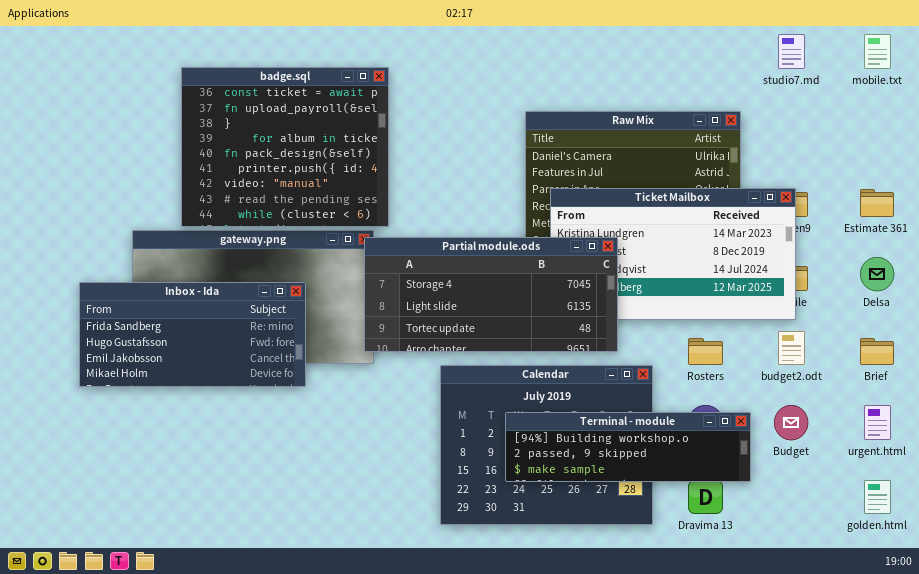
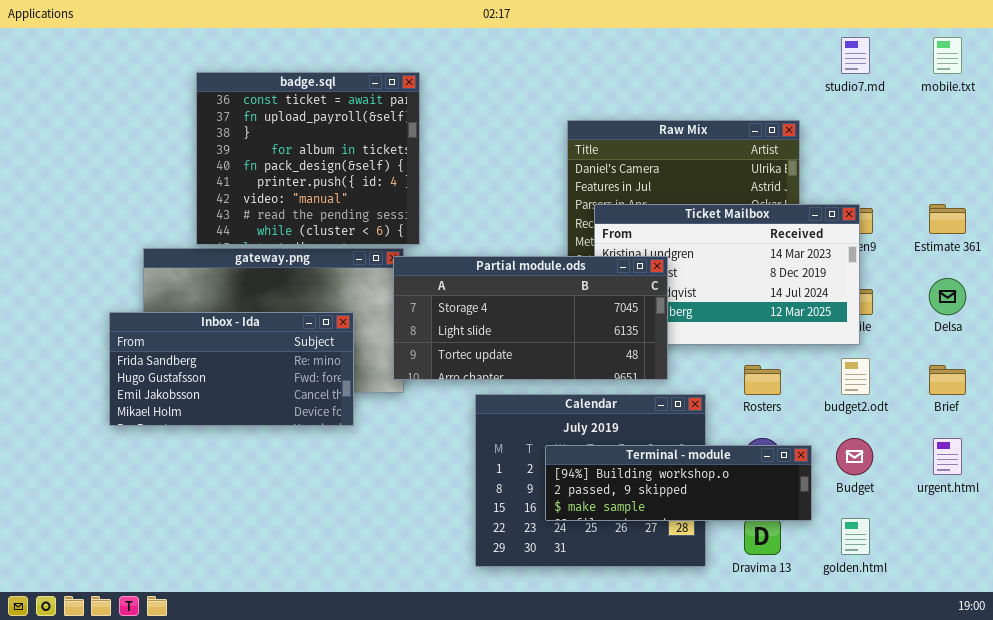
Inbox - Ida: [79,282,306,387] -> [109,312,354,426], moved
golden.html: [864,480,891,514] -> [841,518,870,555], moved

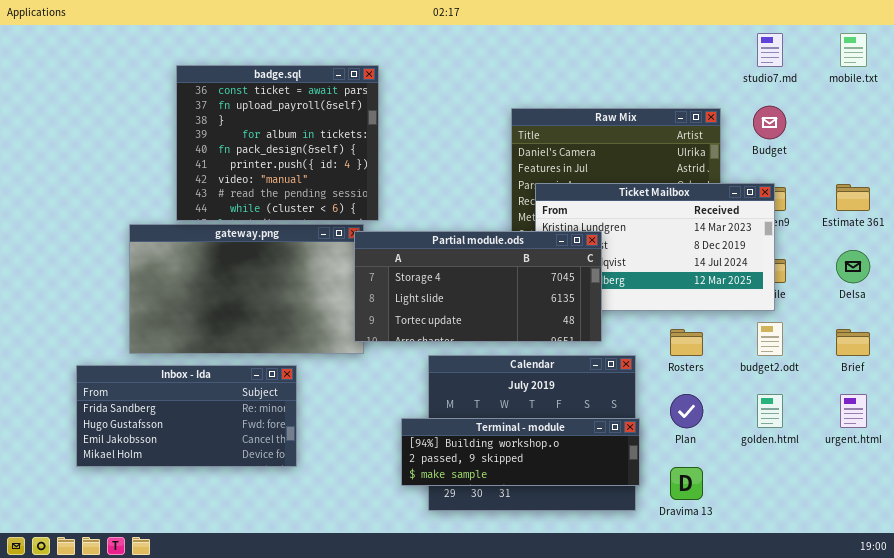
Inbox - Ida: [109,312,354,426] -> [76,365,297,467], moved
Budget: [836,438,873,475] -> [753,106,786,139], moved
Terminal - module: [545,445,812,521] -> [401,418,640,486], moved
golden.html: [841,518,870,555] -> [757,394,783,428], moved

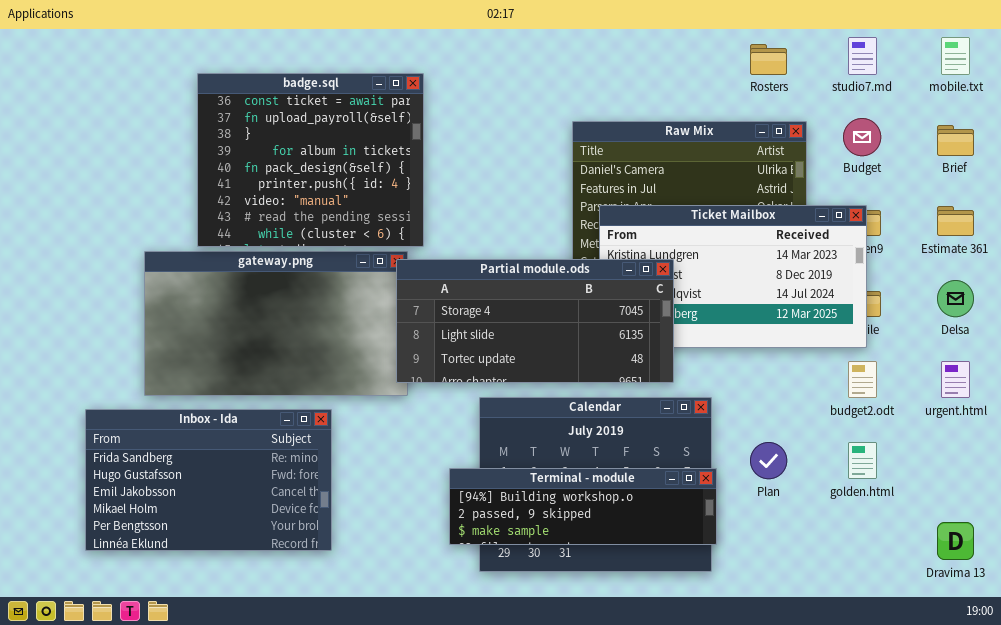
Rosters: [670,329,703,356] -> [750,44,787,75], moved
Brief: [836,329,870,356] -> [937,125,974,156], moved
Inbox - Ida: [76,365,297,467] -> [85,409,332,551], resized
urgent.html: [840,394,867,428] -> [941,361,970,398], moved
Dravima 13: [670,467,703,500] -> [937,522,974,560], moved

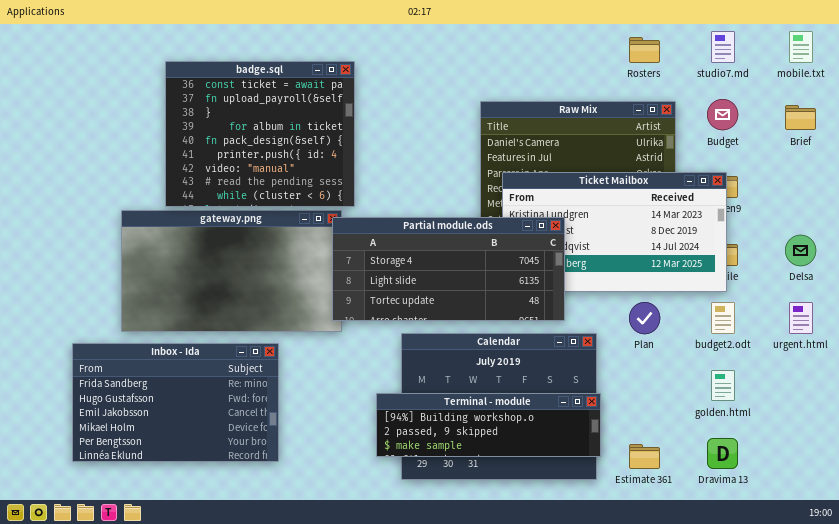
Estimate 361: [937,206,974,236] -> [629,444,660,469], moved
Plan: [750,442,787,479] -> [629,302,660,334], moved
Dravima 13: [937,522,974,560] -> [707,438,738,469], moved

